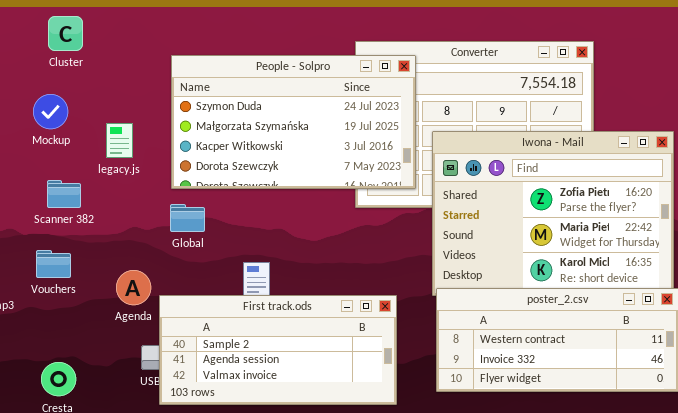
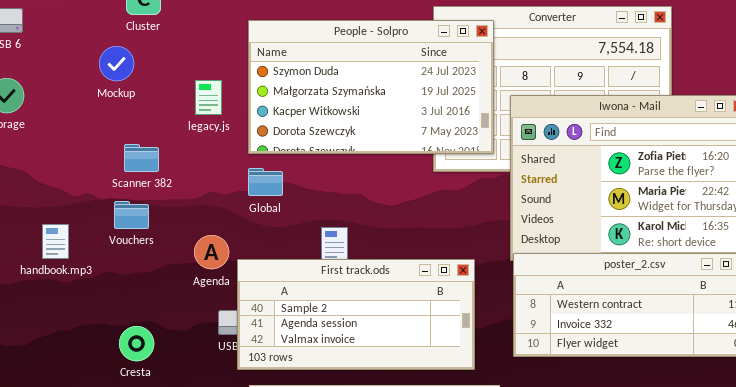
Mockup: [33,94,68,129] -> [99,46,134,81], moved
legacy.js: [106,123,133,158] -> [195,80,222,115], moved
Vouchers: [36,250,71,278] -> [114,201,149,229], moved

